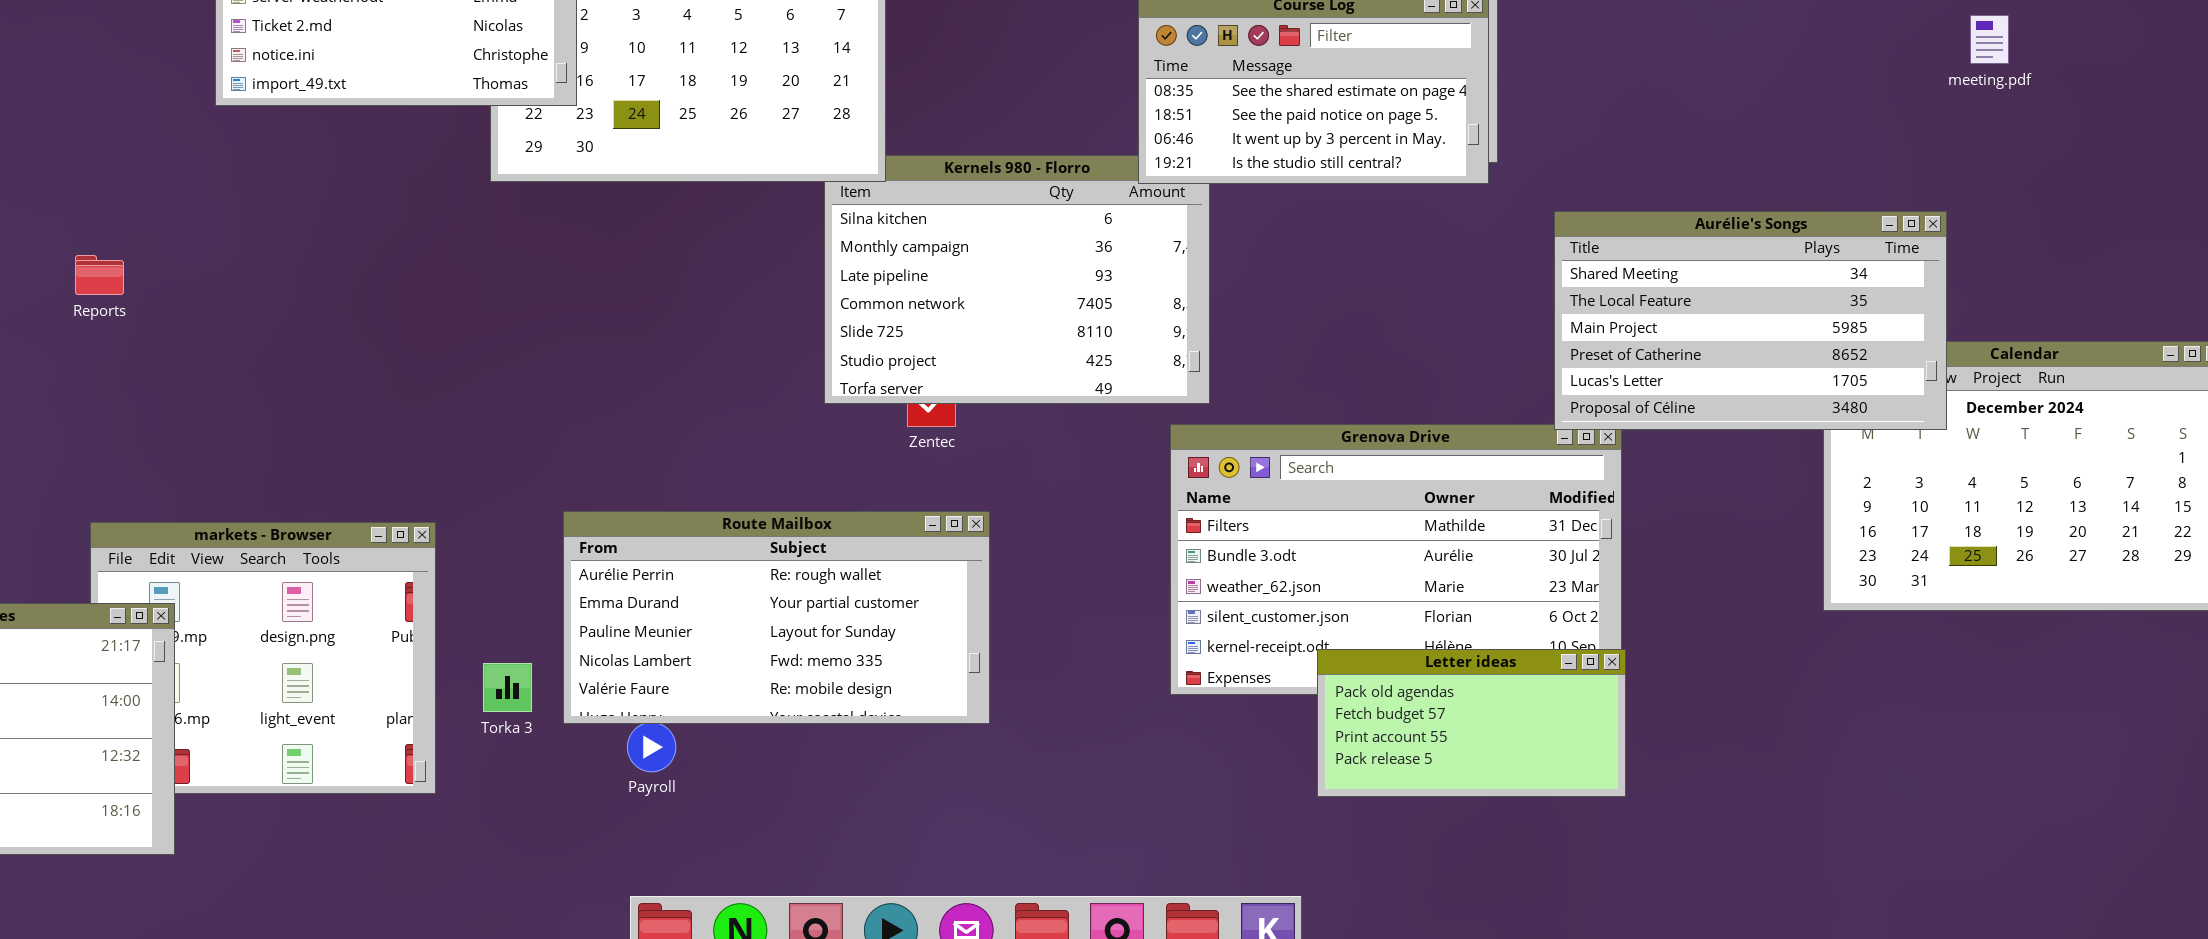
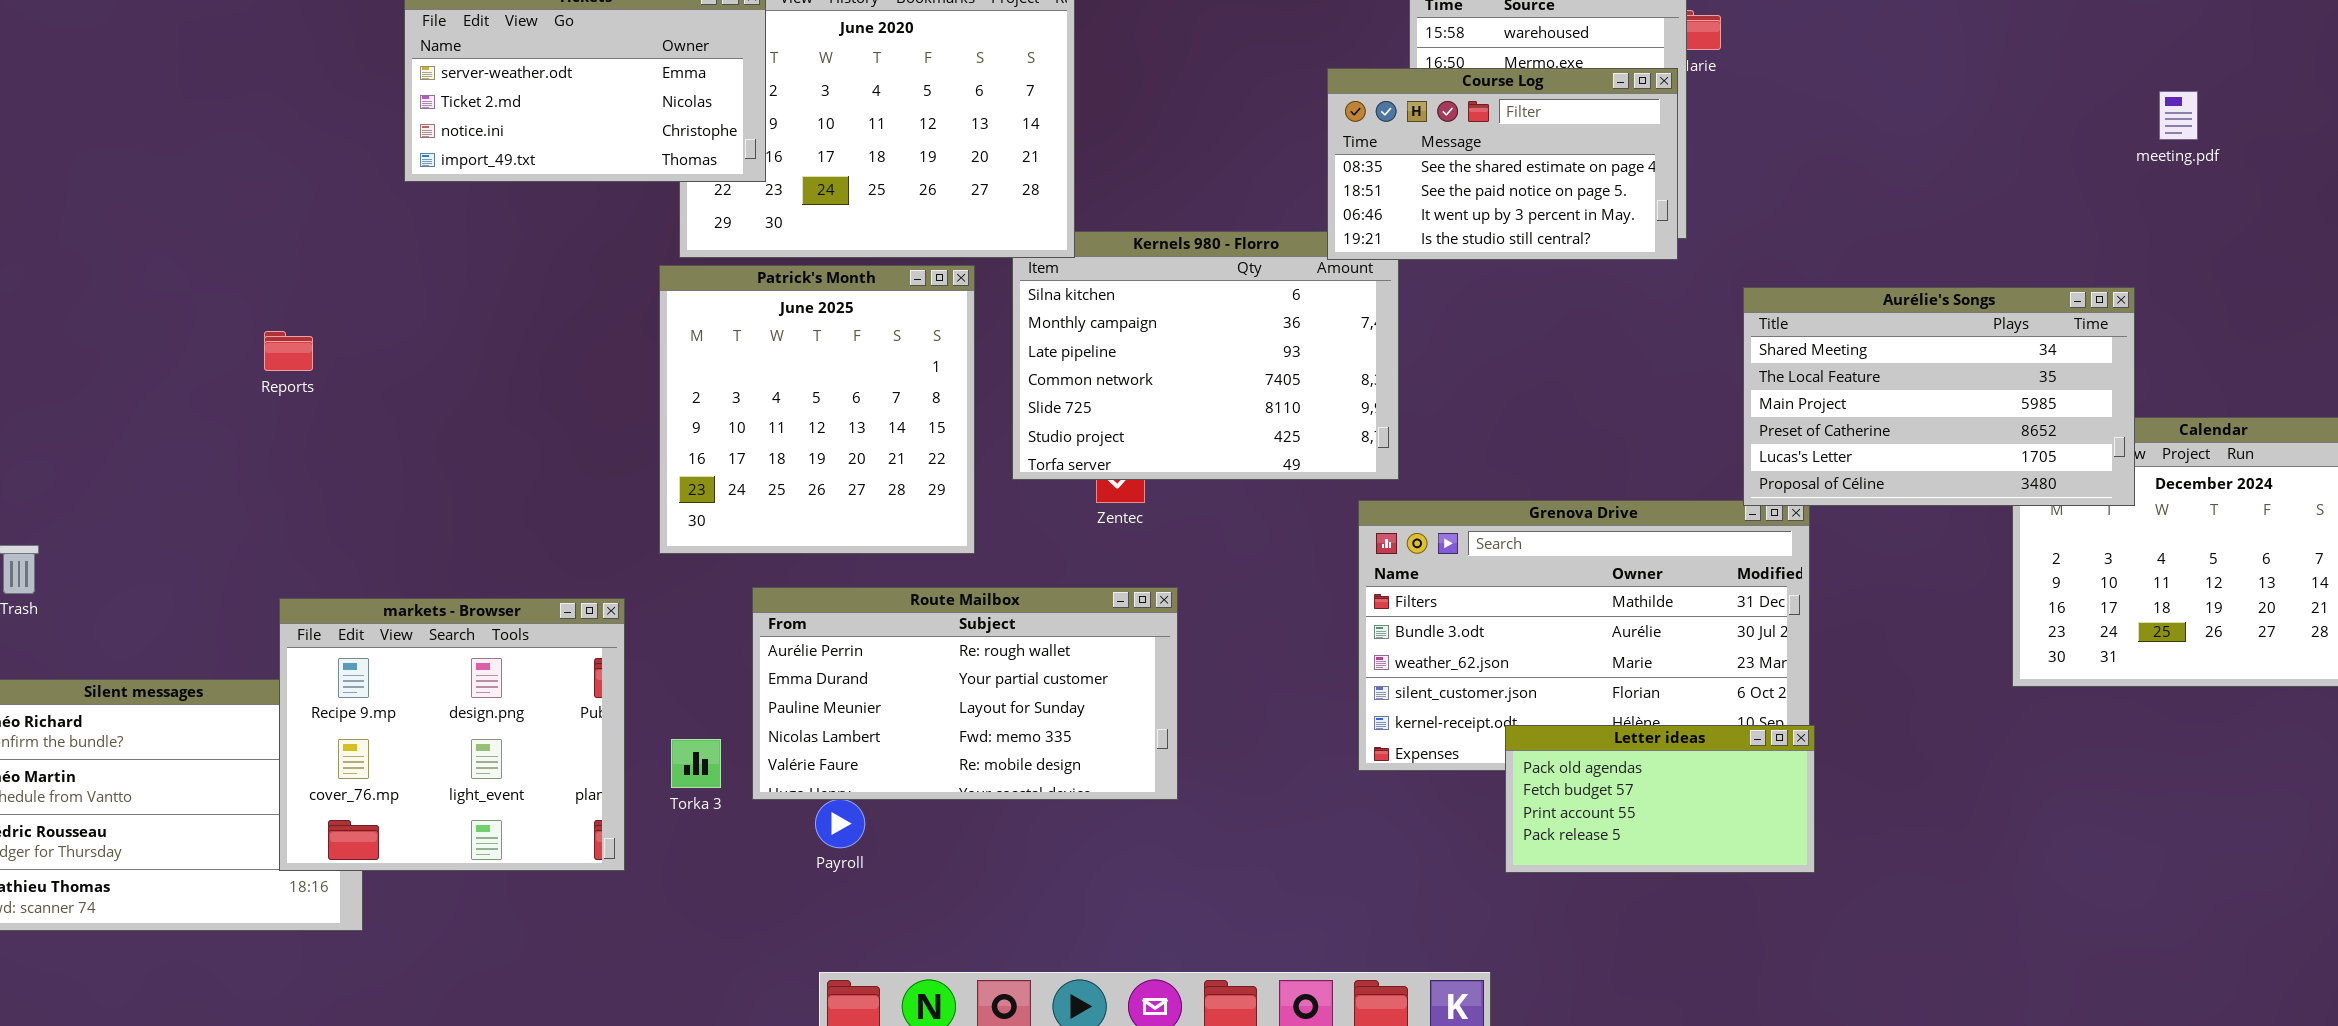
Patrick's Month: none -> [659,265,975,554], opened
markets - Browser: [90,522,436,794] -> [279,598,625,871], raised

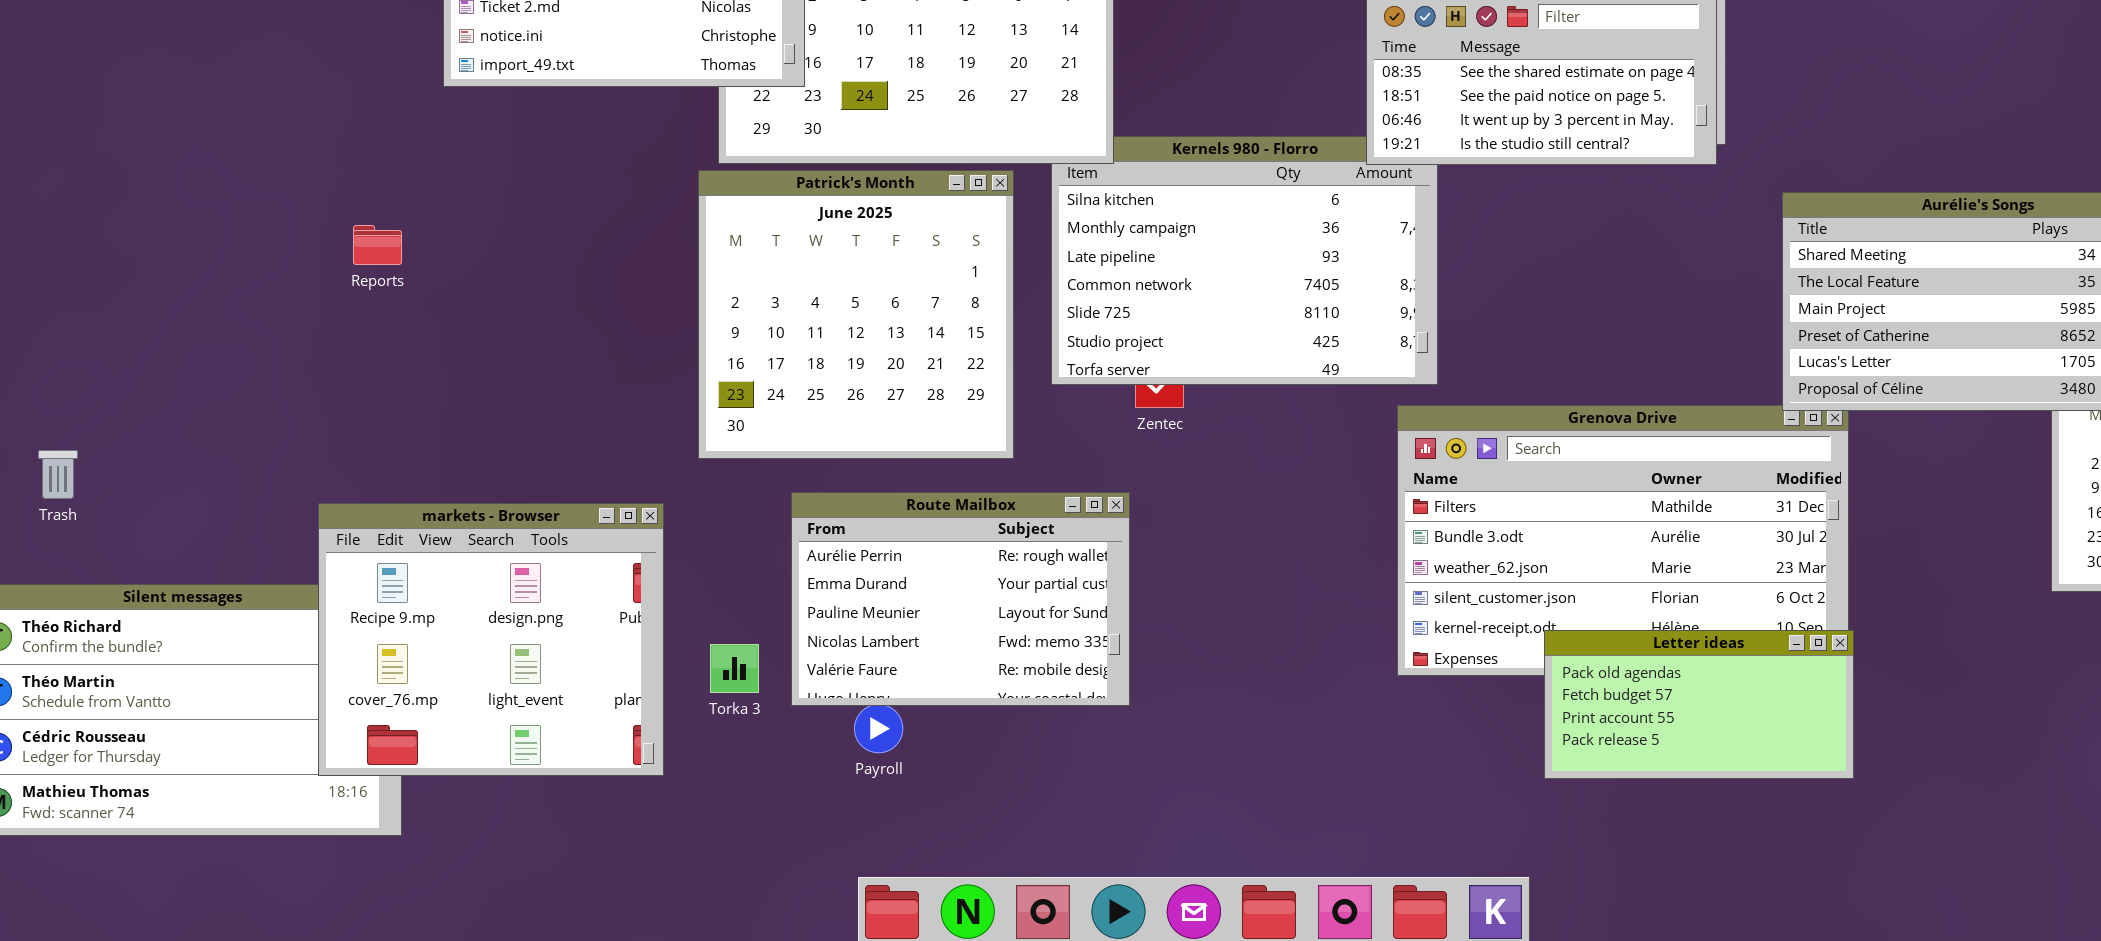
Reports: [264,331,313,371] -> [353,225,402,265], moved
Route Mailbox: [752,587,1178,800] -> [791,492,1130,706], resized

